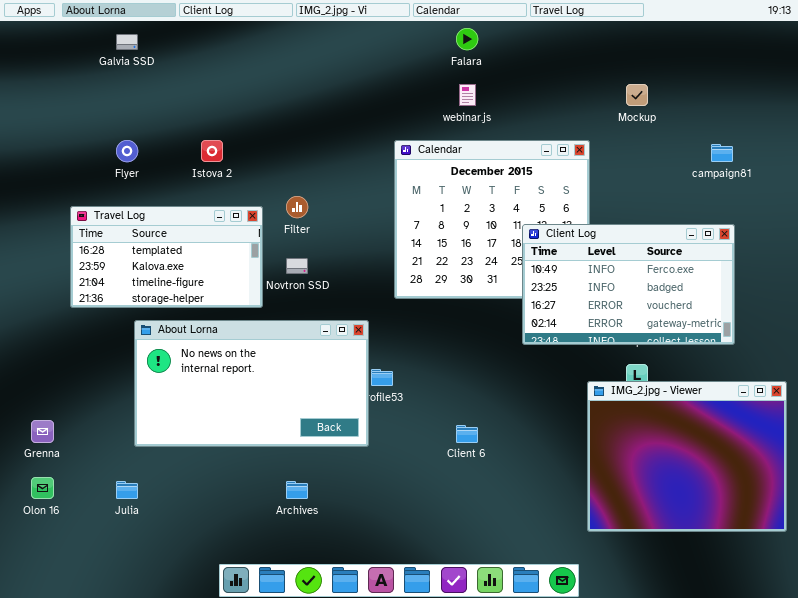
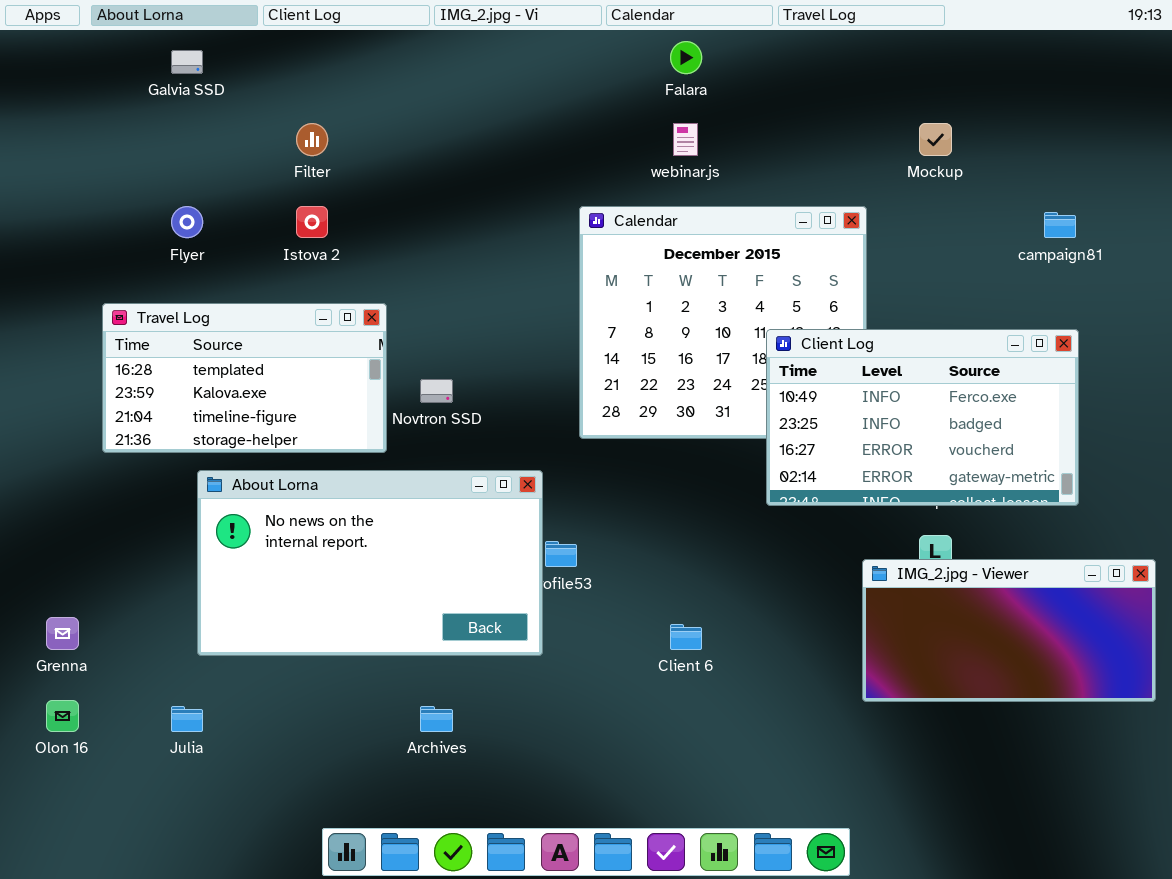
Filter: [286,196,308,218] -> [296,123,328,156], moved
IMG_2.jpg - Viewer: [587,381,787,532] -> [862,559,1156,702], resized

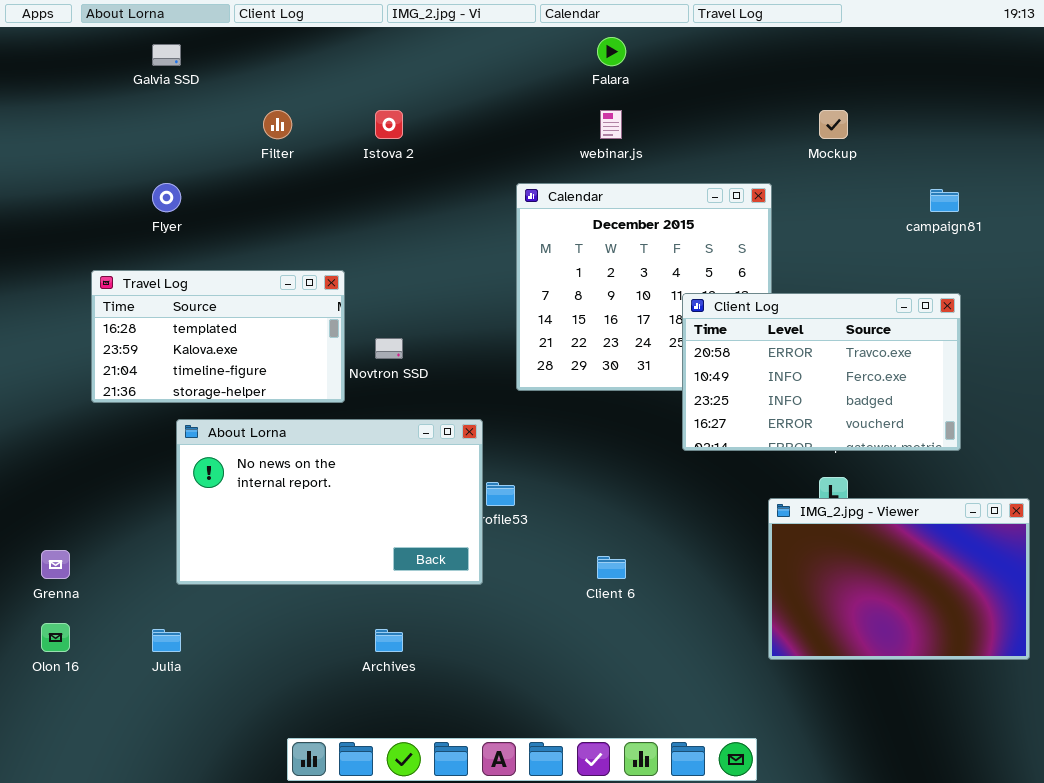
Istova 2: [296,206,328,238] -> [375,110,403,139], moved
Client Log: [766,329,1079,506] -> [682,293,961,451], scrolled up 1 row
IMG_2.jpg - Viewer: [862,559,1156,702] -> [768,498,1030,660], resized

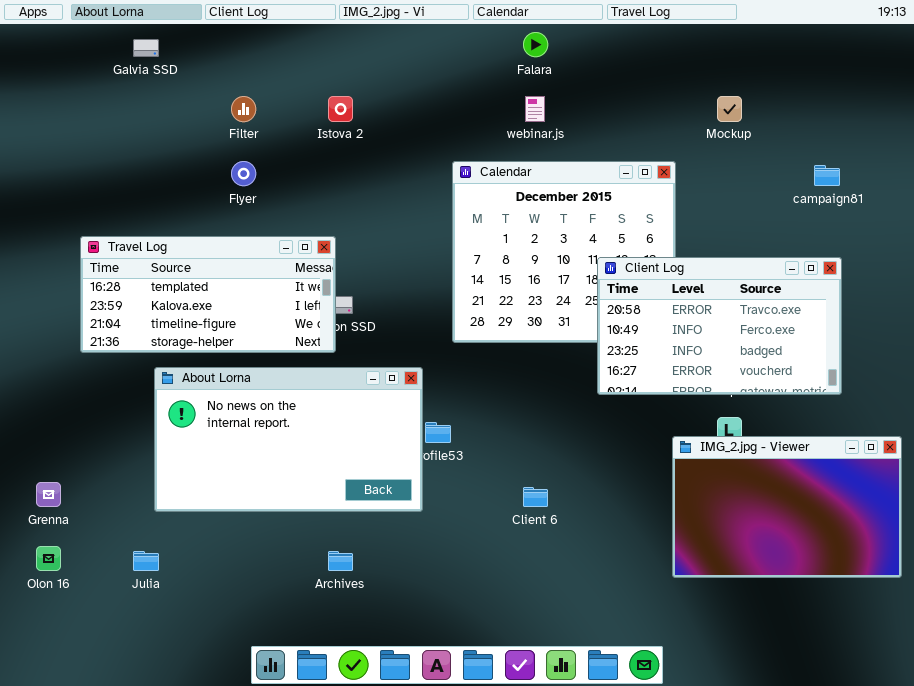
Flyer: [152,183,181,212] -> [231,161,256,186], moved
Travel Log: [91,270,345,403] -> [80,236,336,353], resized

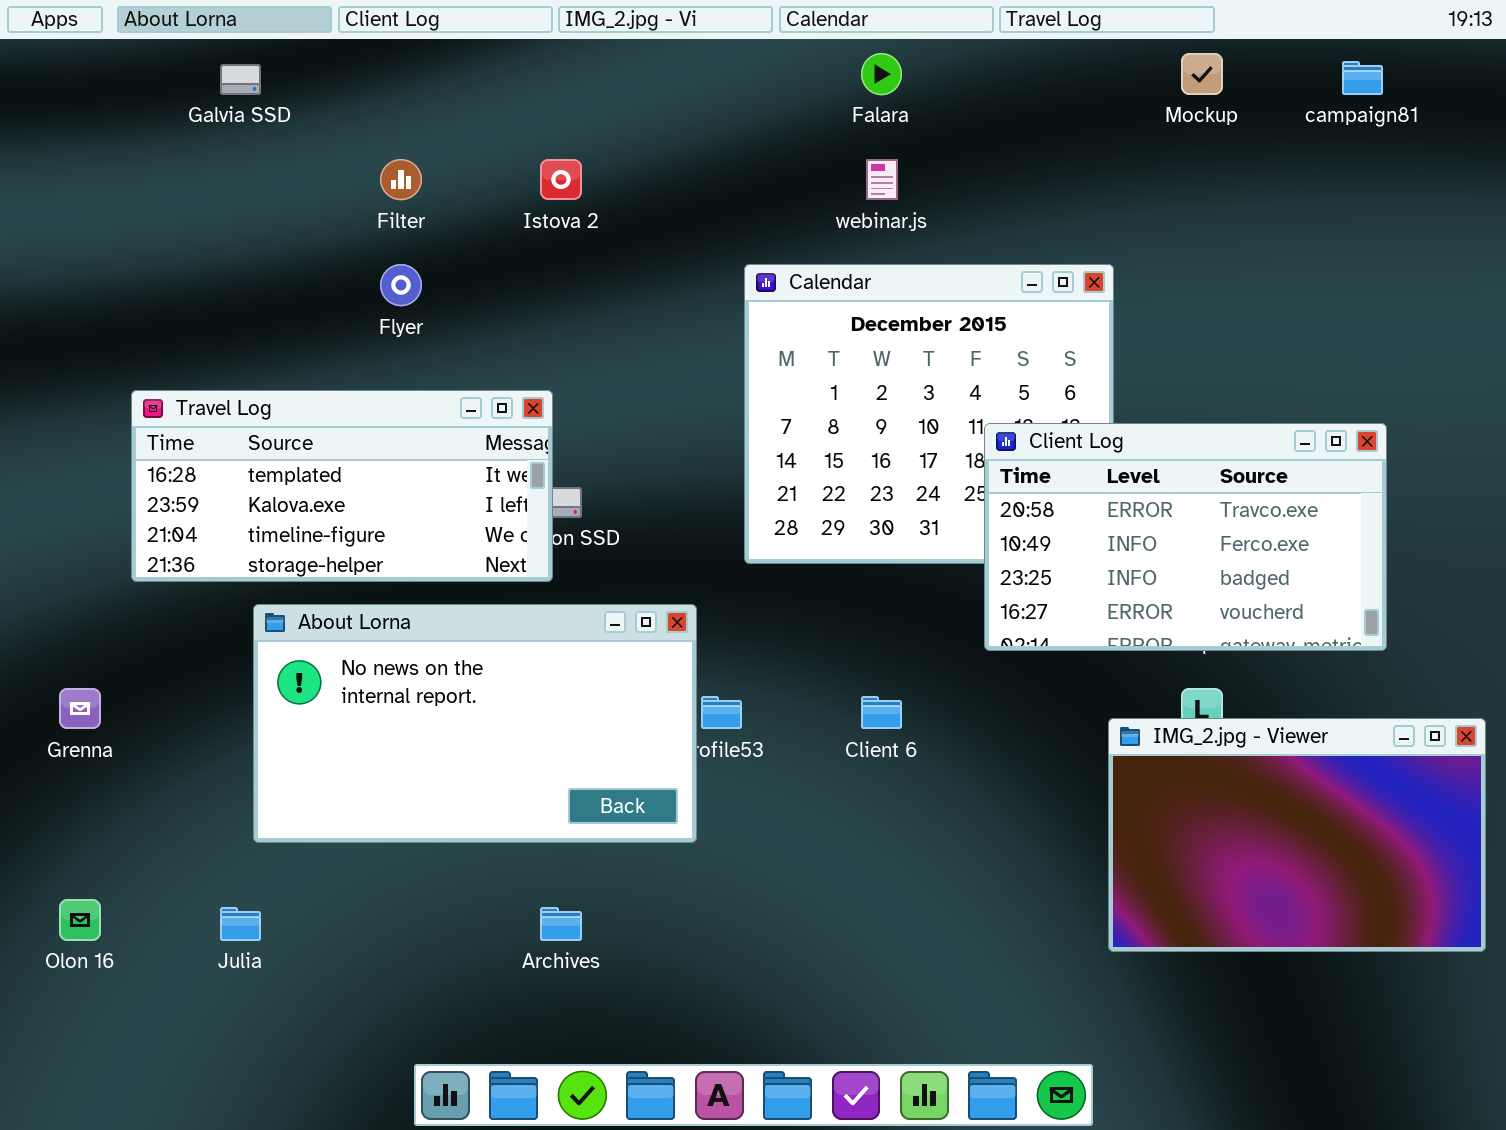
Mockup: [717,96,742,122] -> [1181,53,1223,95], moved
campaign81: [814,165,840,186] -> [1342,61,1383,95], moved
Grenna: [36,482,61,507] -> [59,688,101,729], moved
Client 6: [523,487,548,507] -> [861,696,902,729], moved

